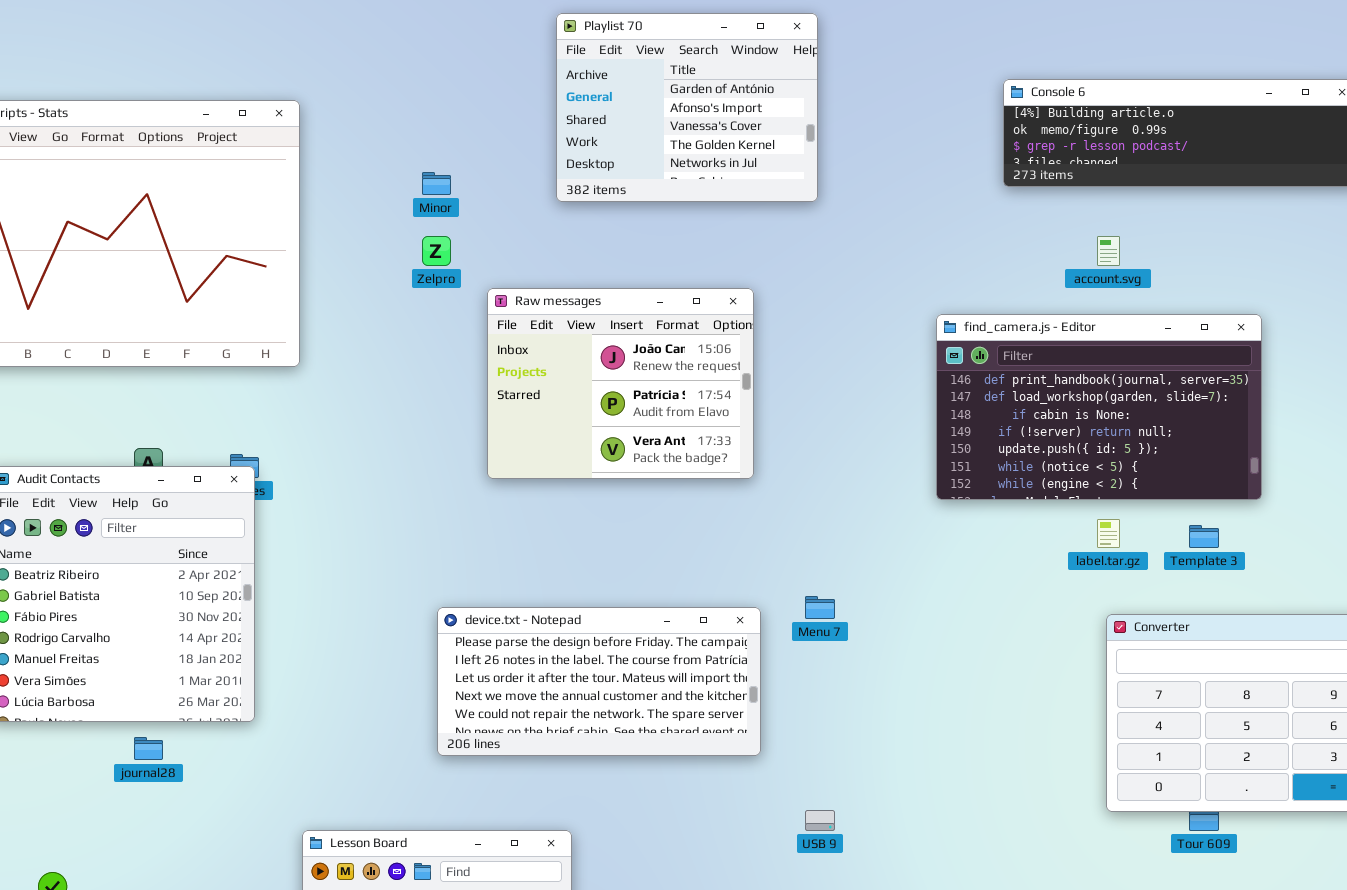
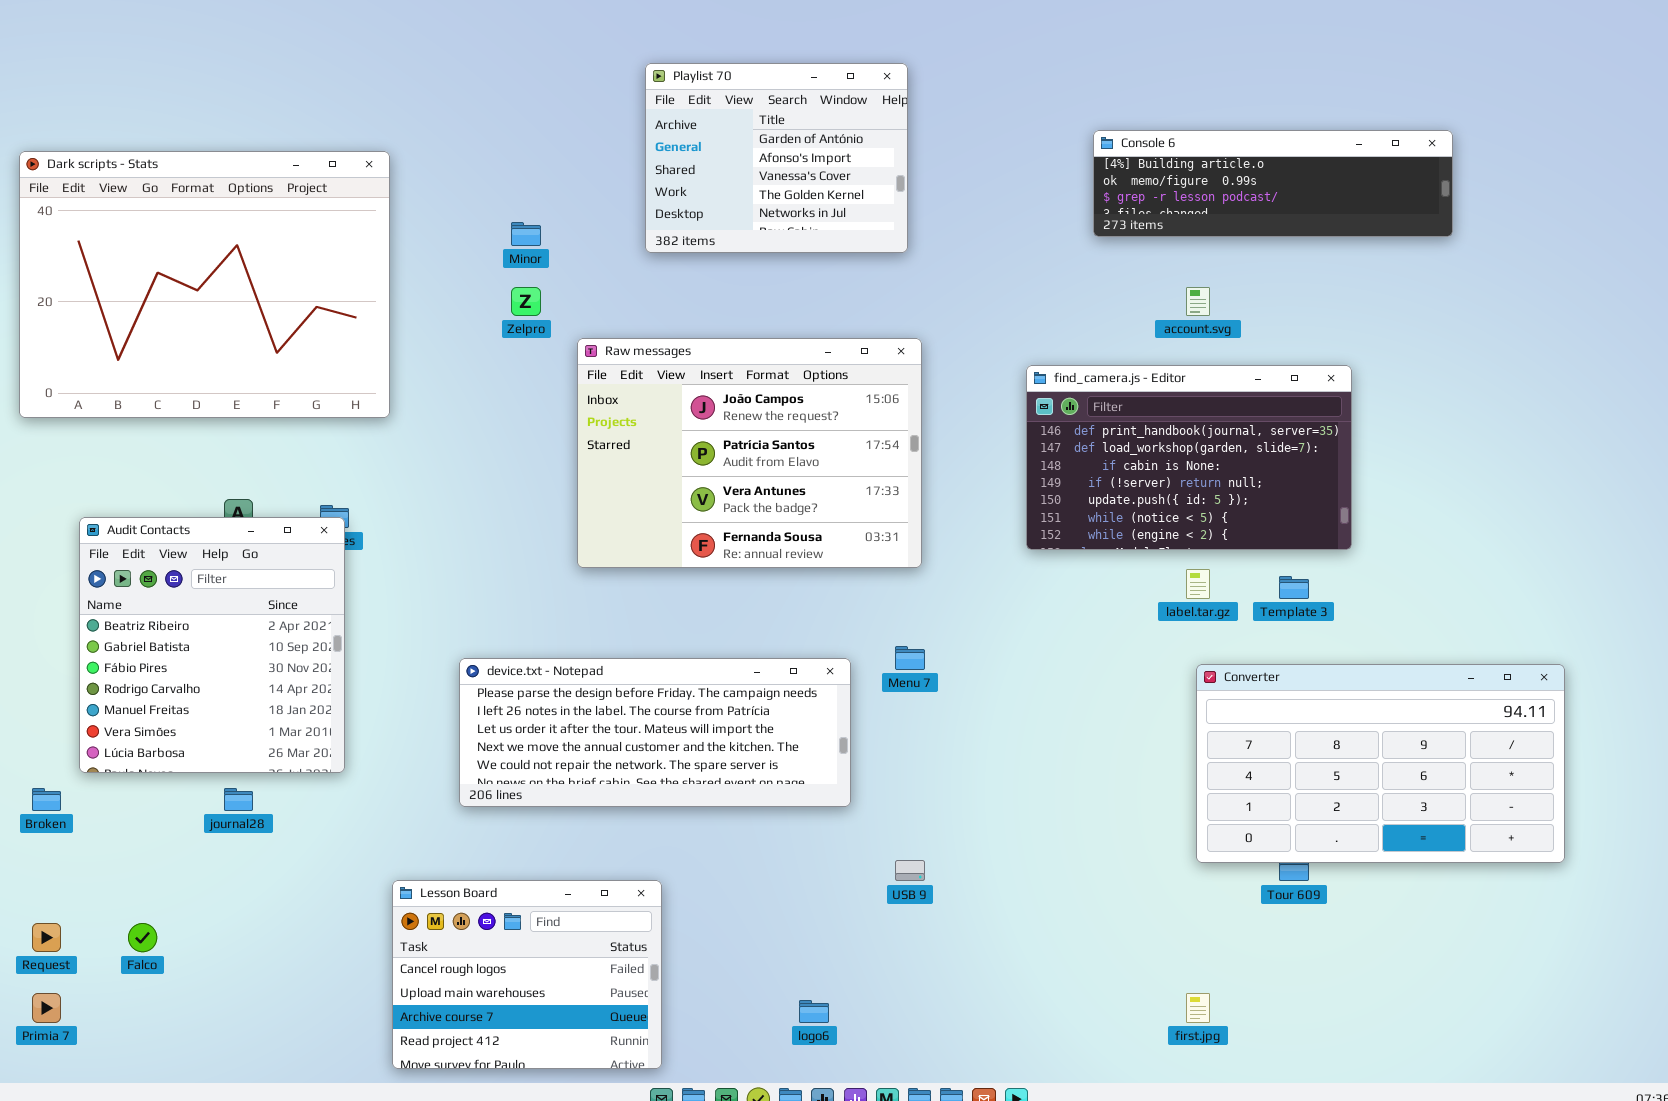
Raw messages: [487,288,754,479] -> [577,338,922,568], resized
device.txt - Notepad: [437,607,761,756] -> [459,658,851,807], resized

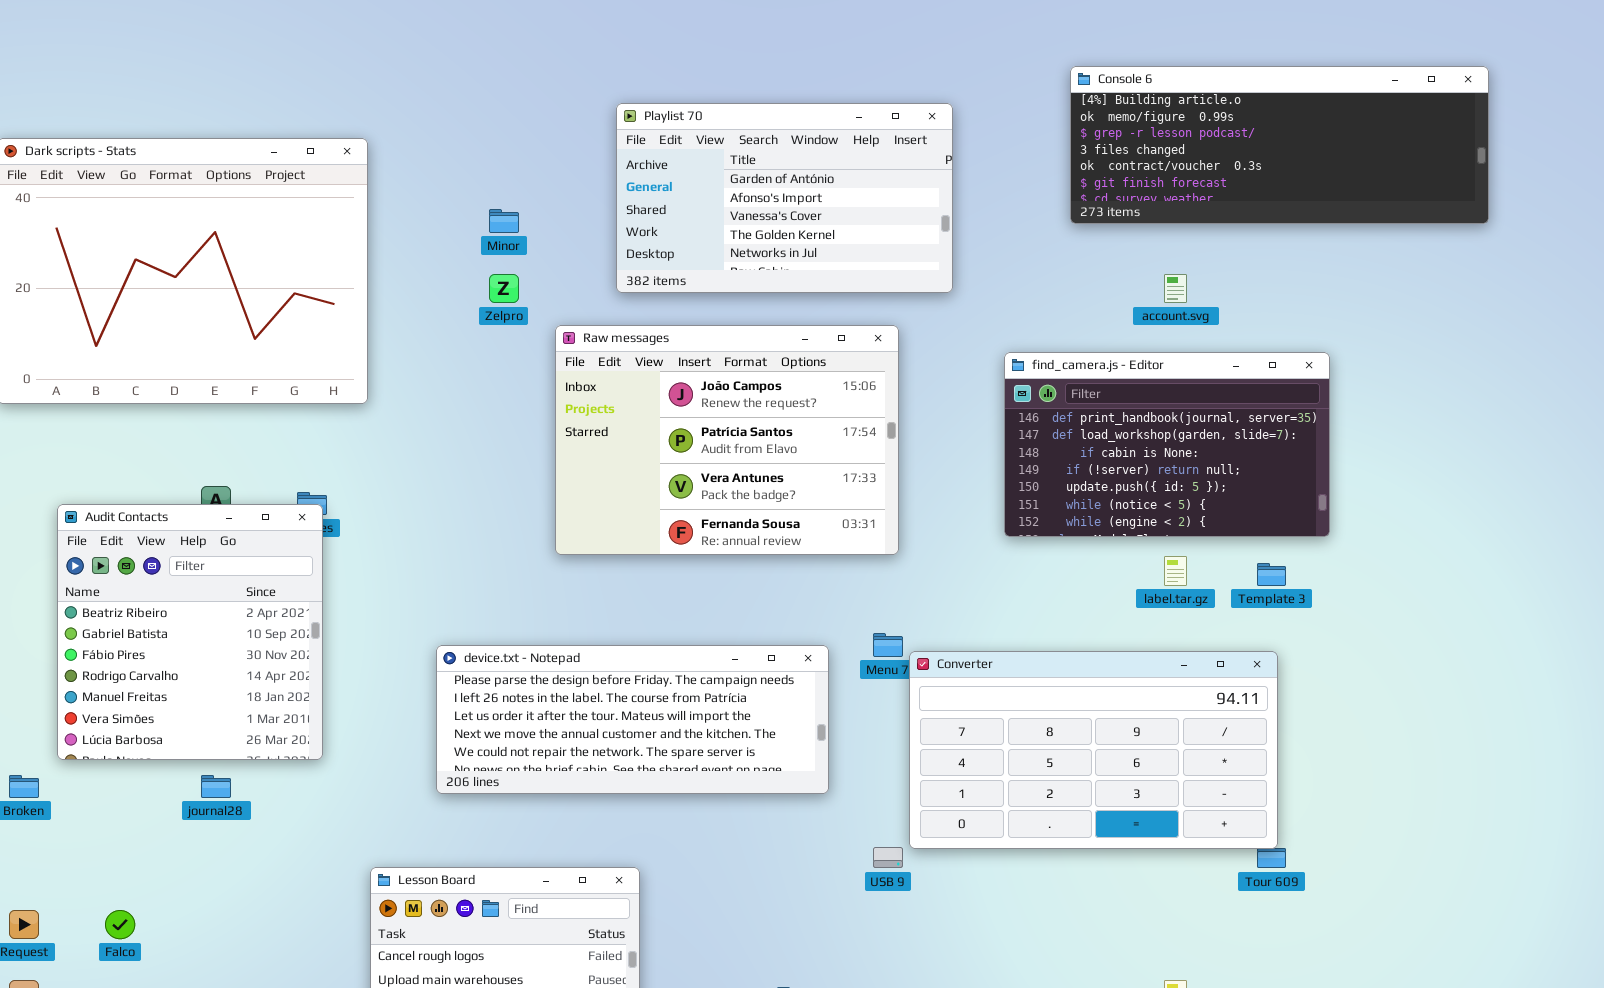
Playlist 70: [645,63,908,253] -> [616,103,953,293], moved, resized
Console 6: [1093,130,1453,237] -> [1070,66,1489,224], resized
Converter: [1196,664,1565,863] -> [909,651,1278,849], moved

